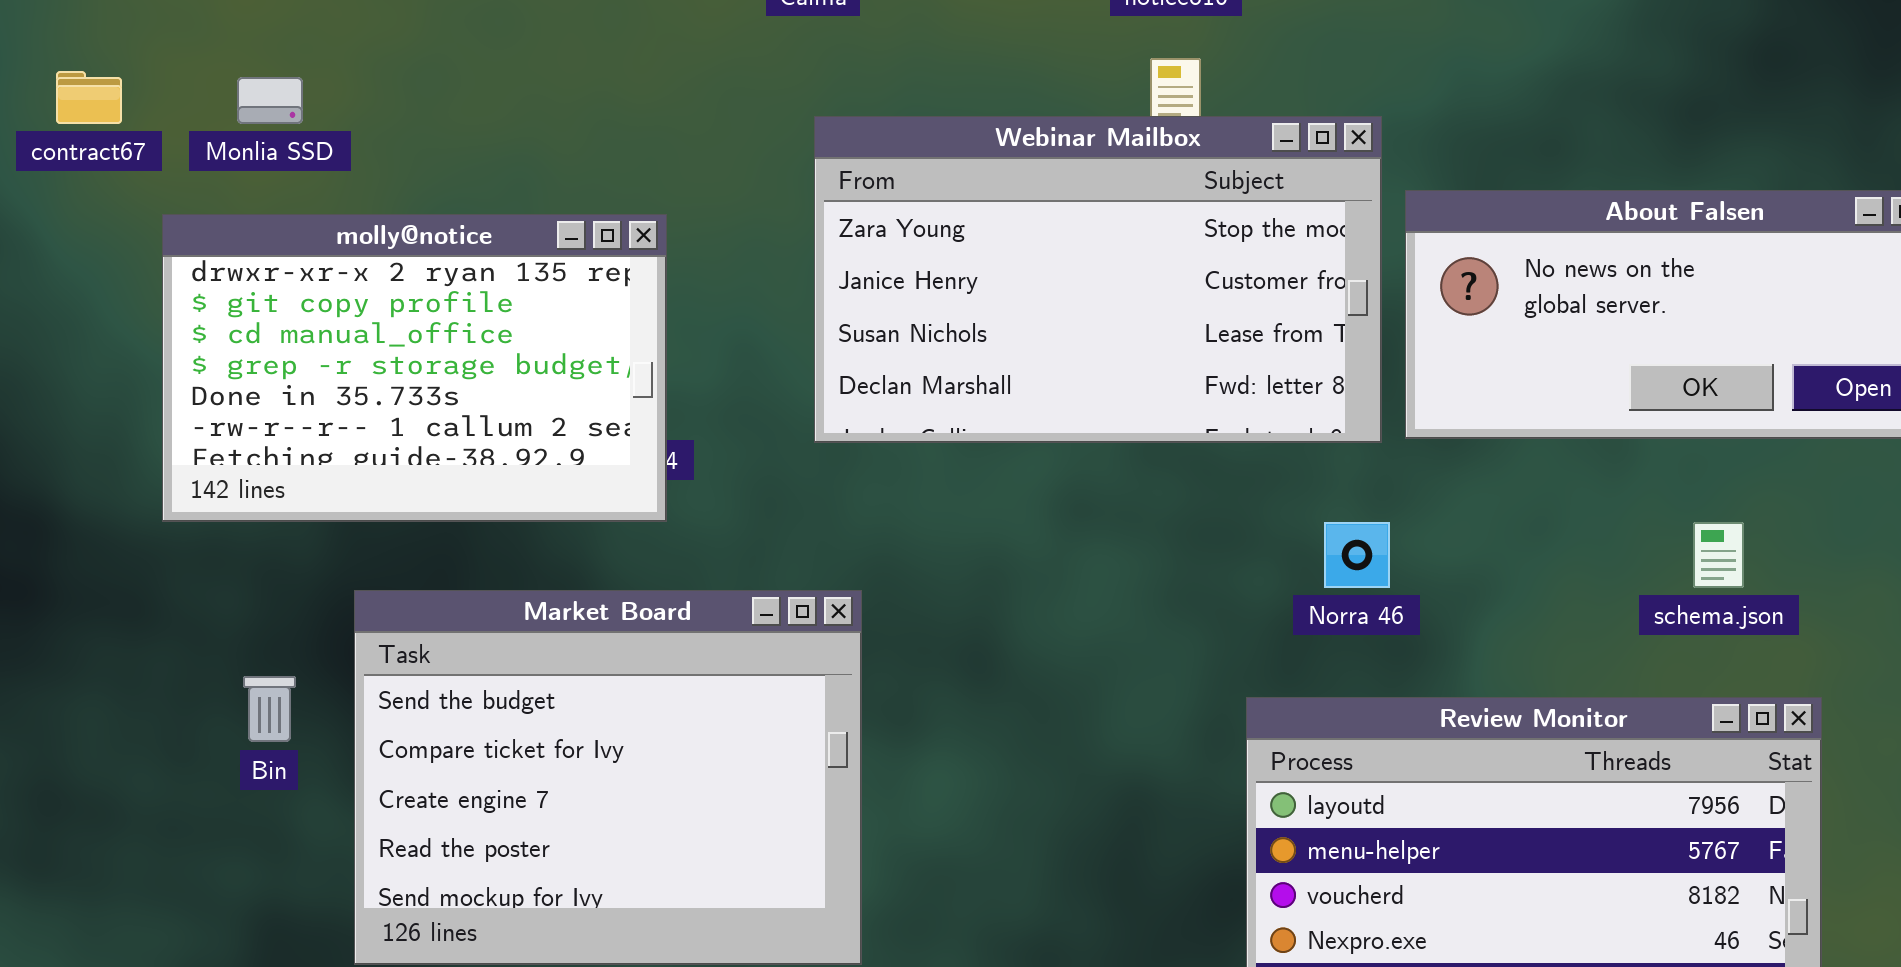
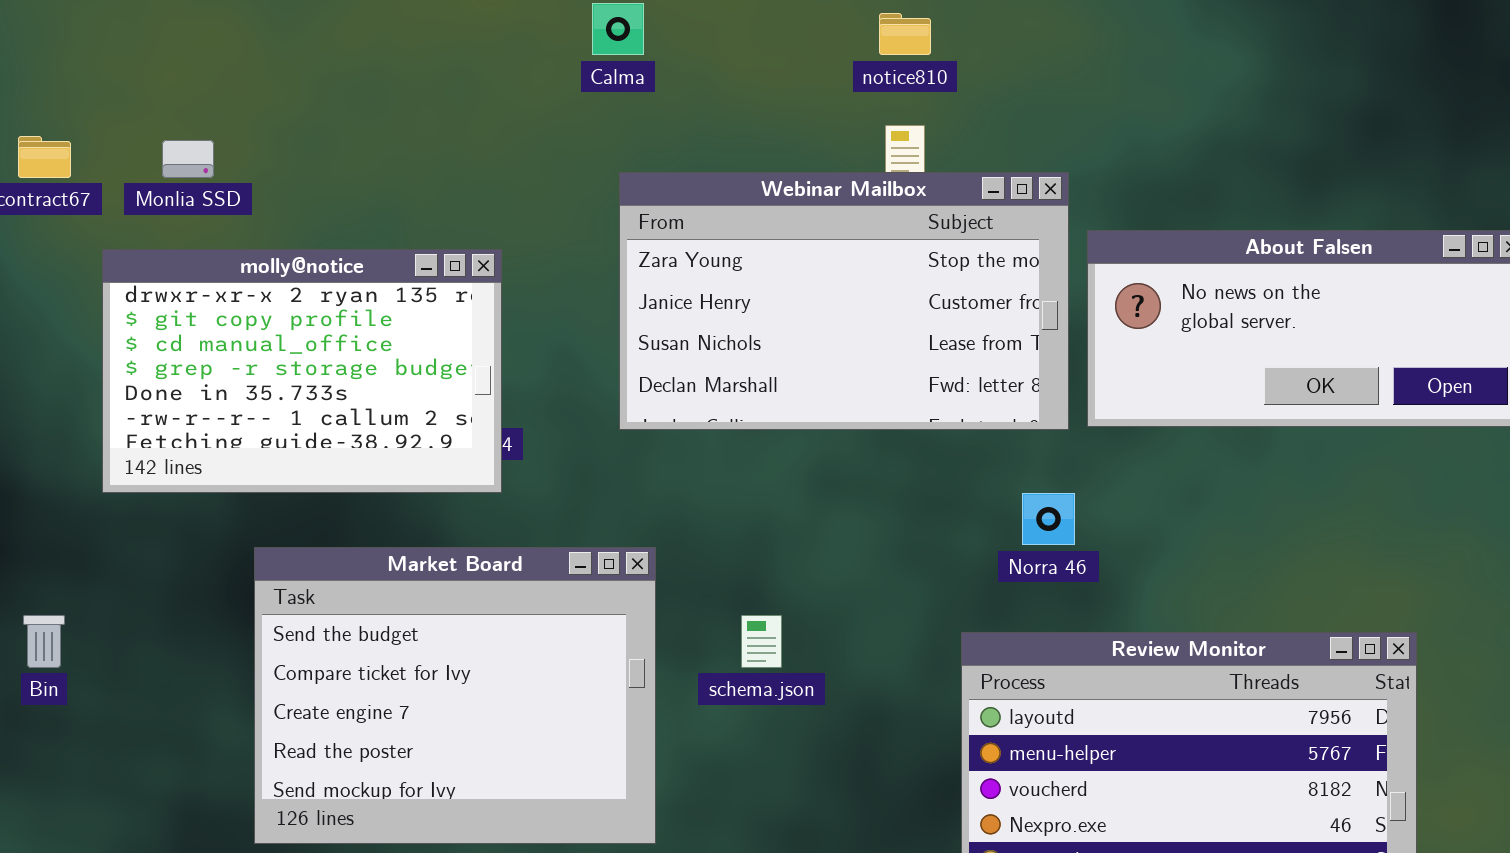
schema.json: [1693,522,1744,588] -> [741,615,782,668], moved
Bin: [243,676,296,742] -> [23,615,65,668], moved

